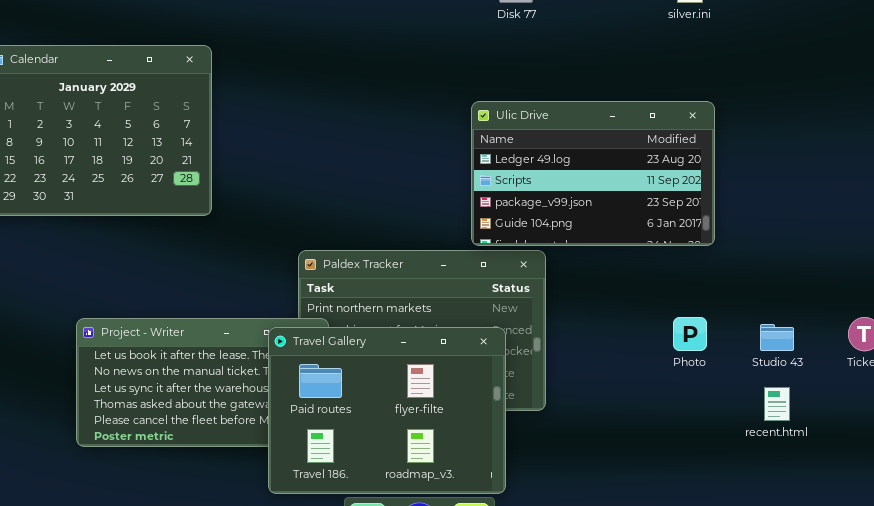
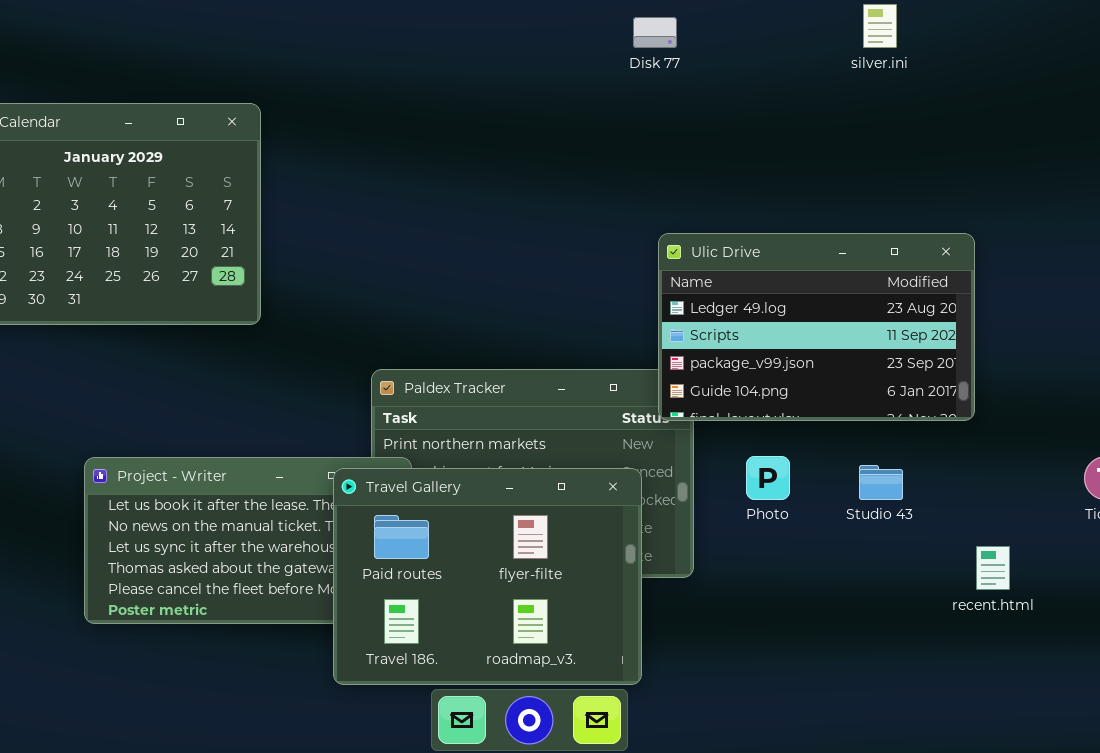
Ulic Drive: [471,101,715,246] -> [658,233,975,421], moved
Photo: [673,317,707,351] -> [746,456,790,500], moved
Studio 43: [760,324,794,351] -> [859,465,903,500], moved

